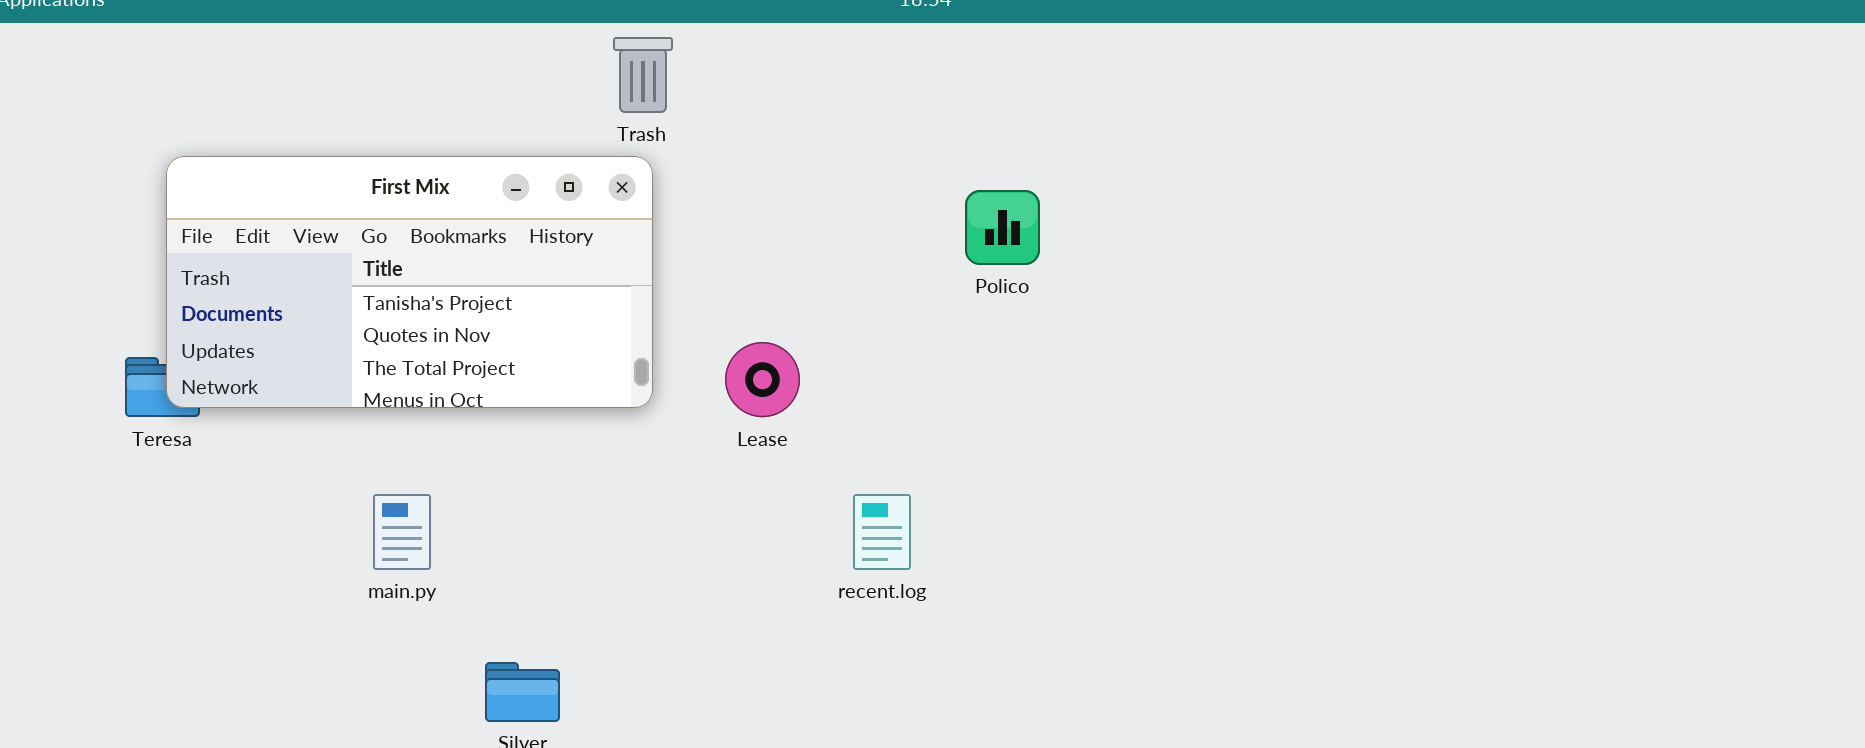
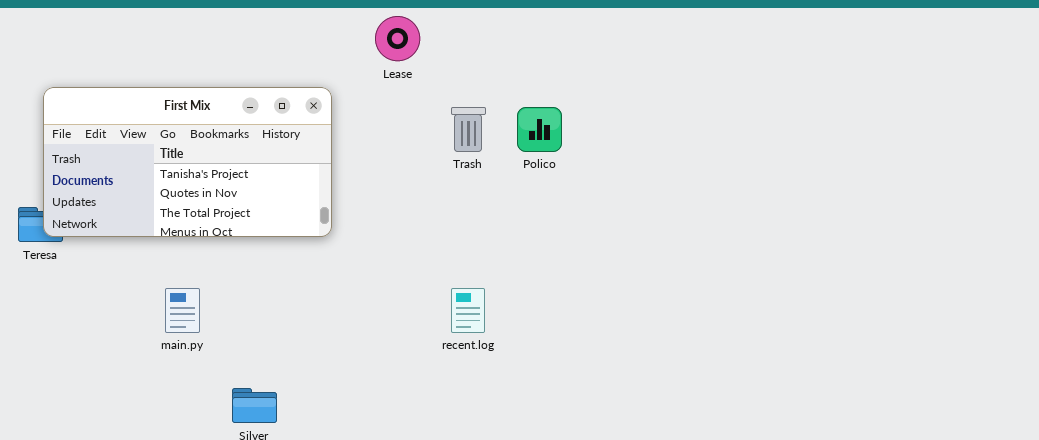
Trash: [613,37,673,113] -> [451,107,486,152], moved
Lease: [725,342,800,417] -> [375,16,420,61], moved

